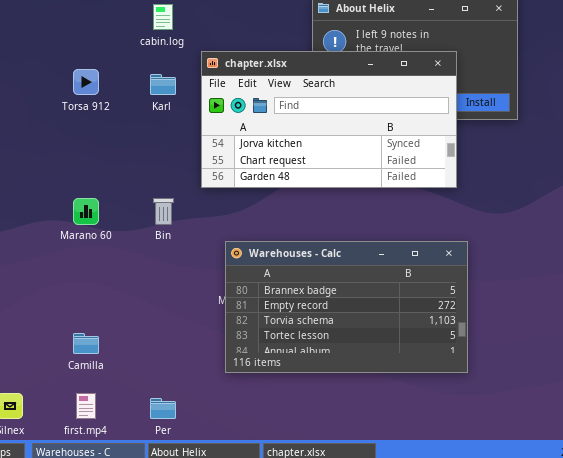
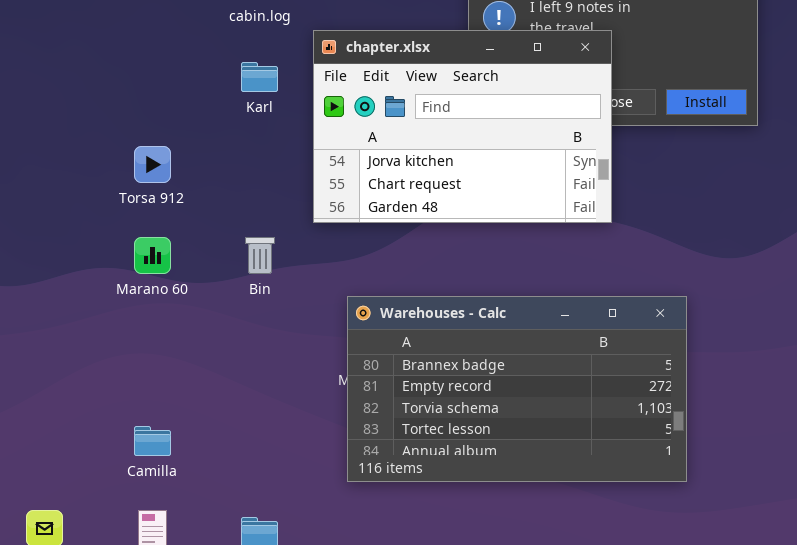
chapter.xlsx: [201,51,457,188] -> [313,30,612,223], resized
Torsa 912: [73,69,99,95] -> [134,146,171,183], moved

